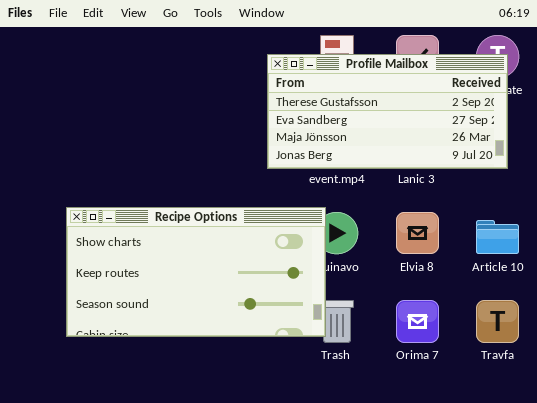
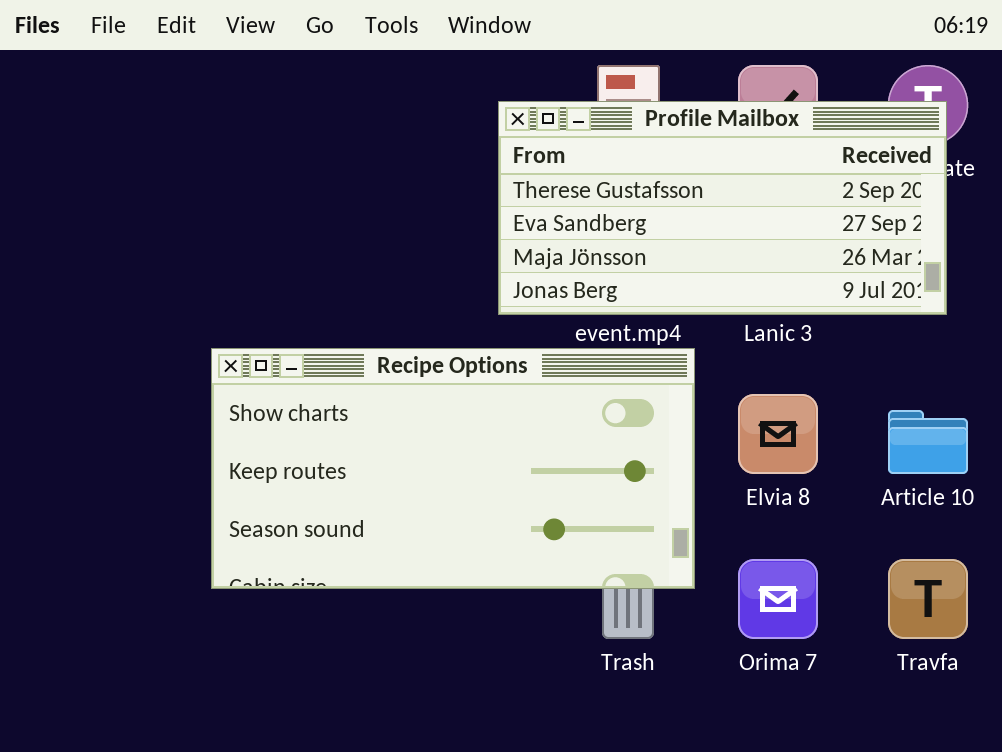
Recipe Options: [66,207,326,337] -> [211,348,695,589], moved

